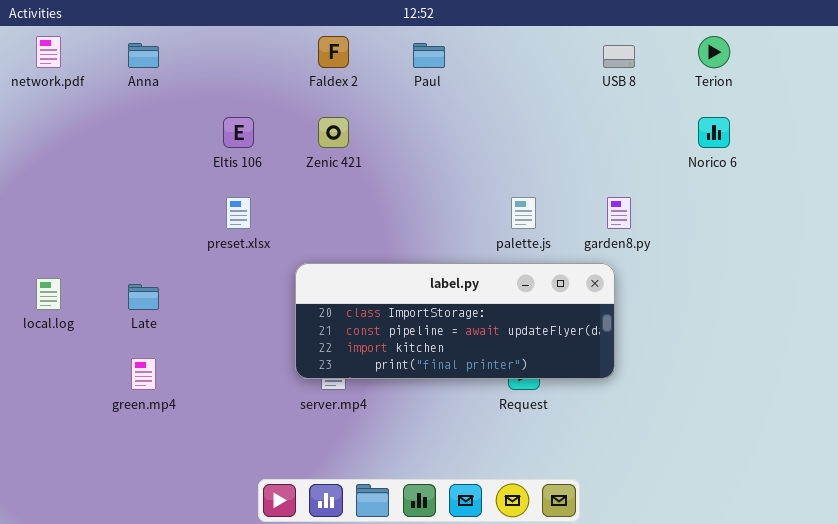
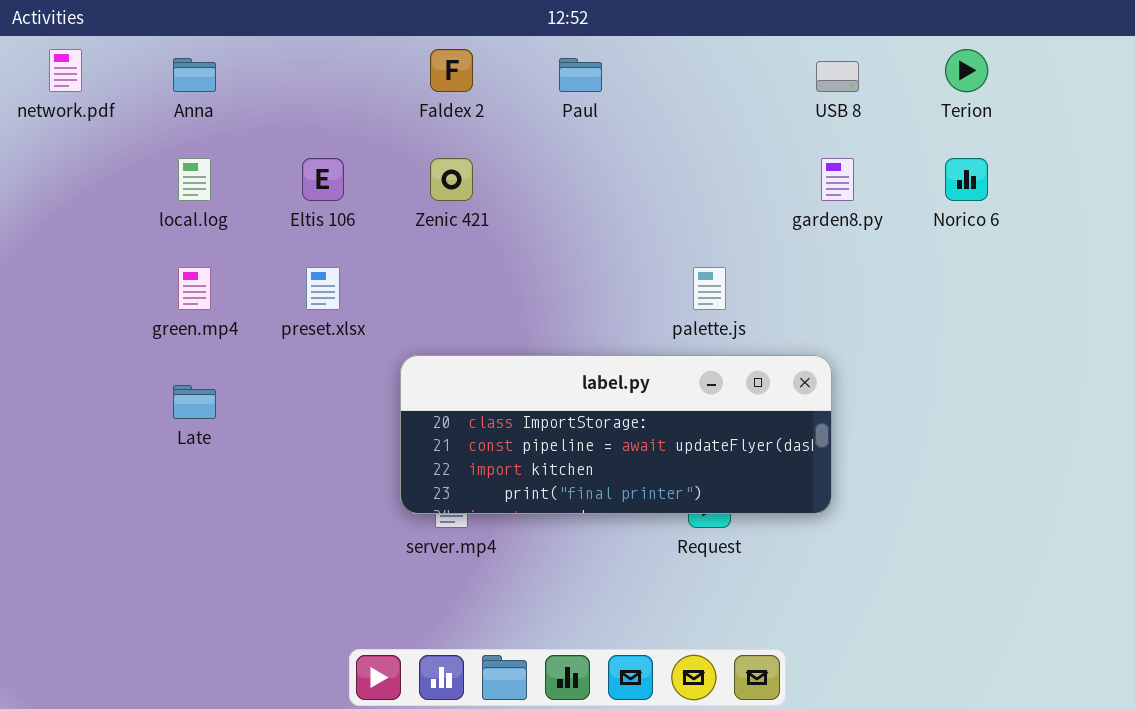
garden8.py: [607,197,631,229] -> [821,158,854,201], moved
local.log: [36,278,61,310] -> [178,158,211,201], moved
green.mp4: [131,358,156,390] -> [178,267,211,310], moved

